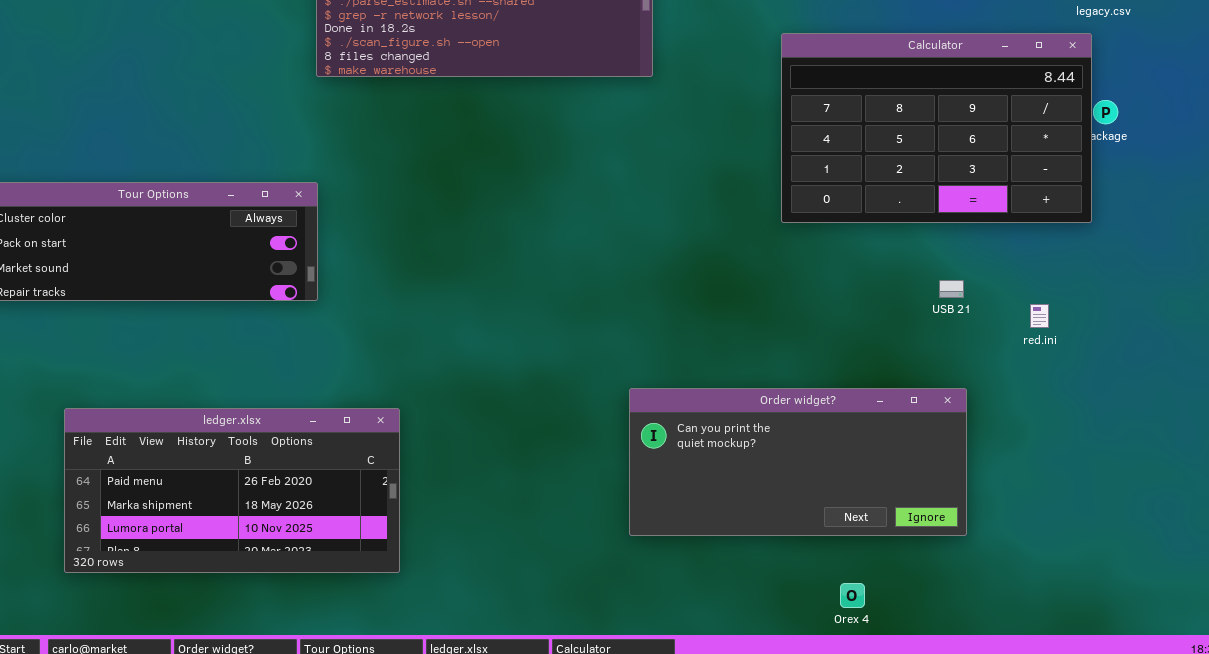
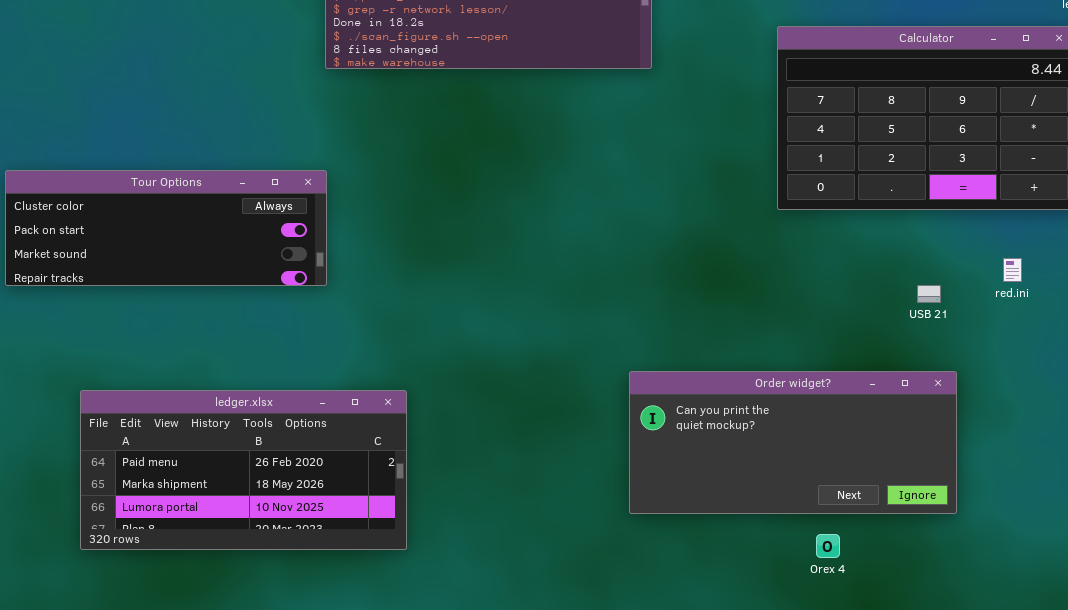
USB 21: [939,280,964,298] -> [917,285,941,303], moved
red.ini: [1030,304,1049,328] -> [1003,258,1022,282], moved
Orex 4: [840,583,865,608] -> [816,534,840,558], moved

